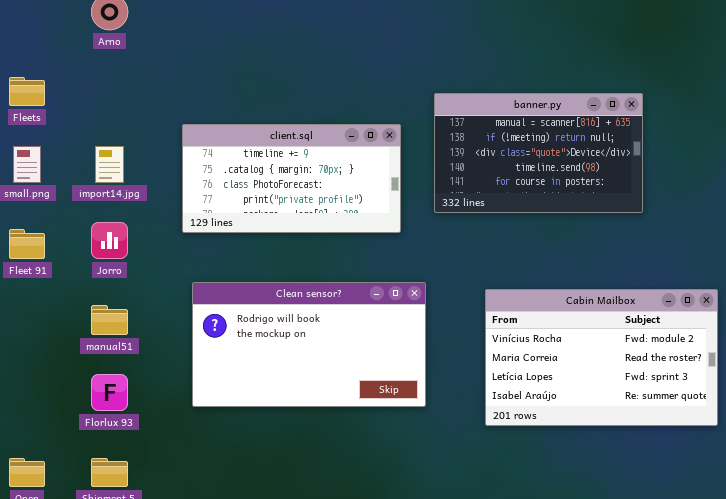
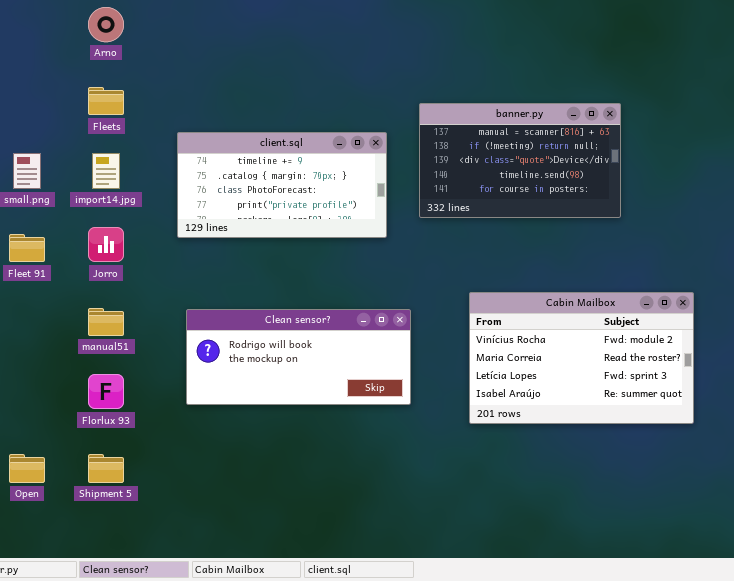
Fleets: [9,77,45,106] -> [88,87,124,115], moved
Clean sensor?: [192,282,426,407] -> [186,309,411,405], resized

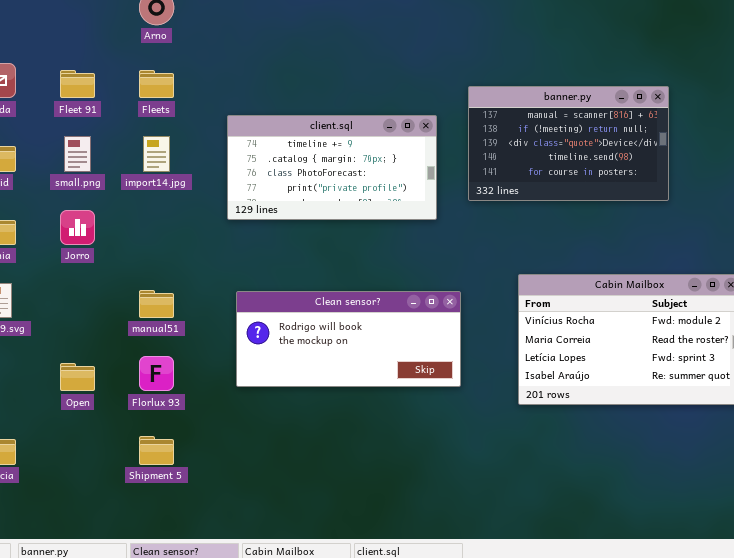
Jorro: [88,227,124,262] -> [60,210,95,245], moved
Fleet 91: [9,234,45,262] -> [60,70,95,98], moved
Open: [9,454,45,483] -> [60,363,95,391], moved

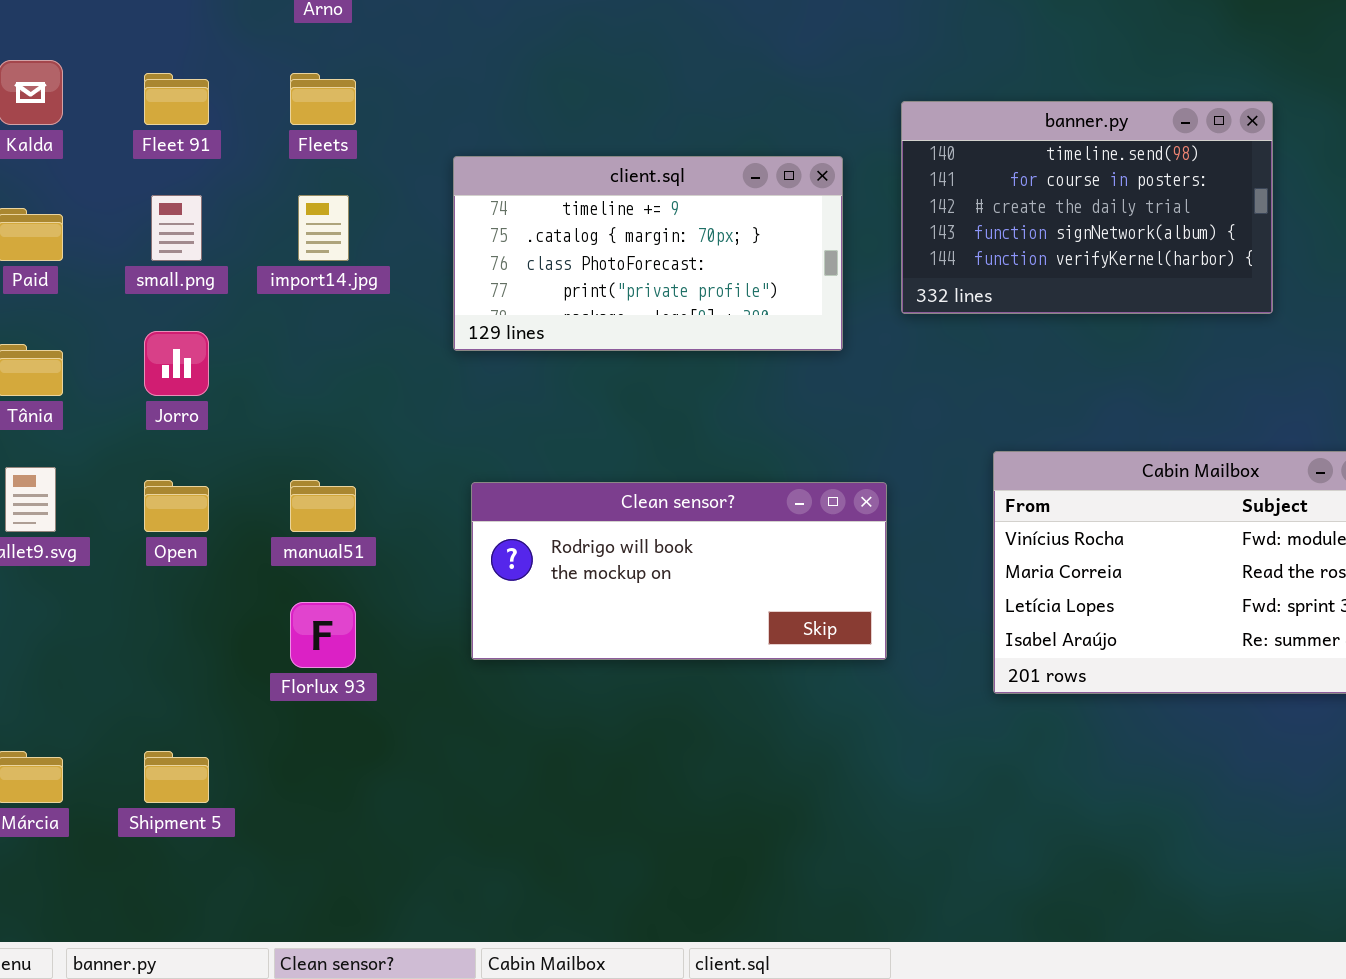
banner.py: [468,86,669,201] -> [901,101,1273,314], scrolled down 3 rows
Open: [60,363,95,391] -> [144,480,209,532], moved
Shipment 5: [139,436,174,465] -> [144,751,209,803], moved

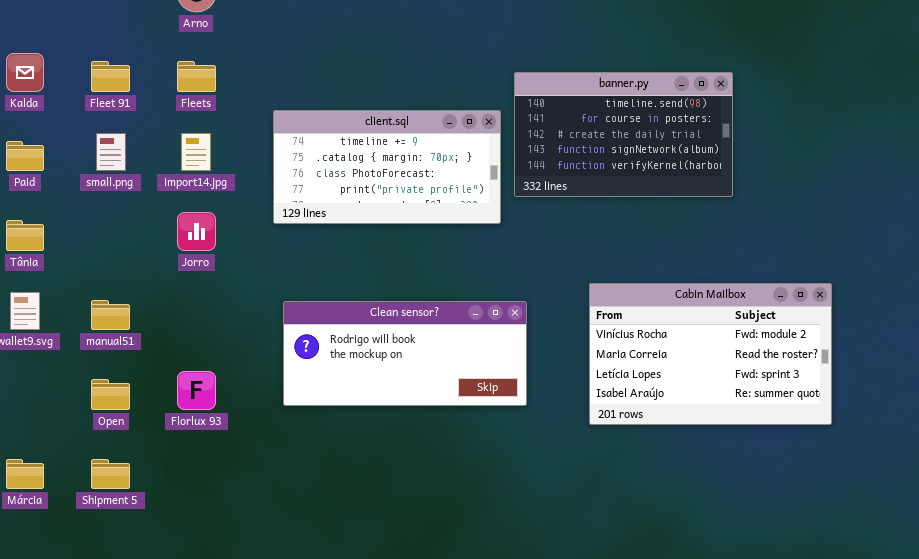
banner.py: [901,101,1273,314] -> [514,72,733,197], moved
Jorro: [144,331,209,396] -> [177,212,216,251], moved
Open: [144,480,209,532] -> [91,379,130,410], moved
manual51: [290,480,356,532] -> [91,300,130,330], moved

